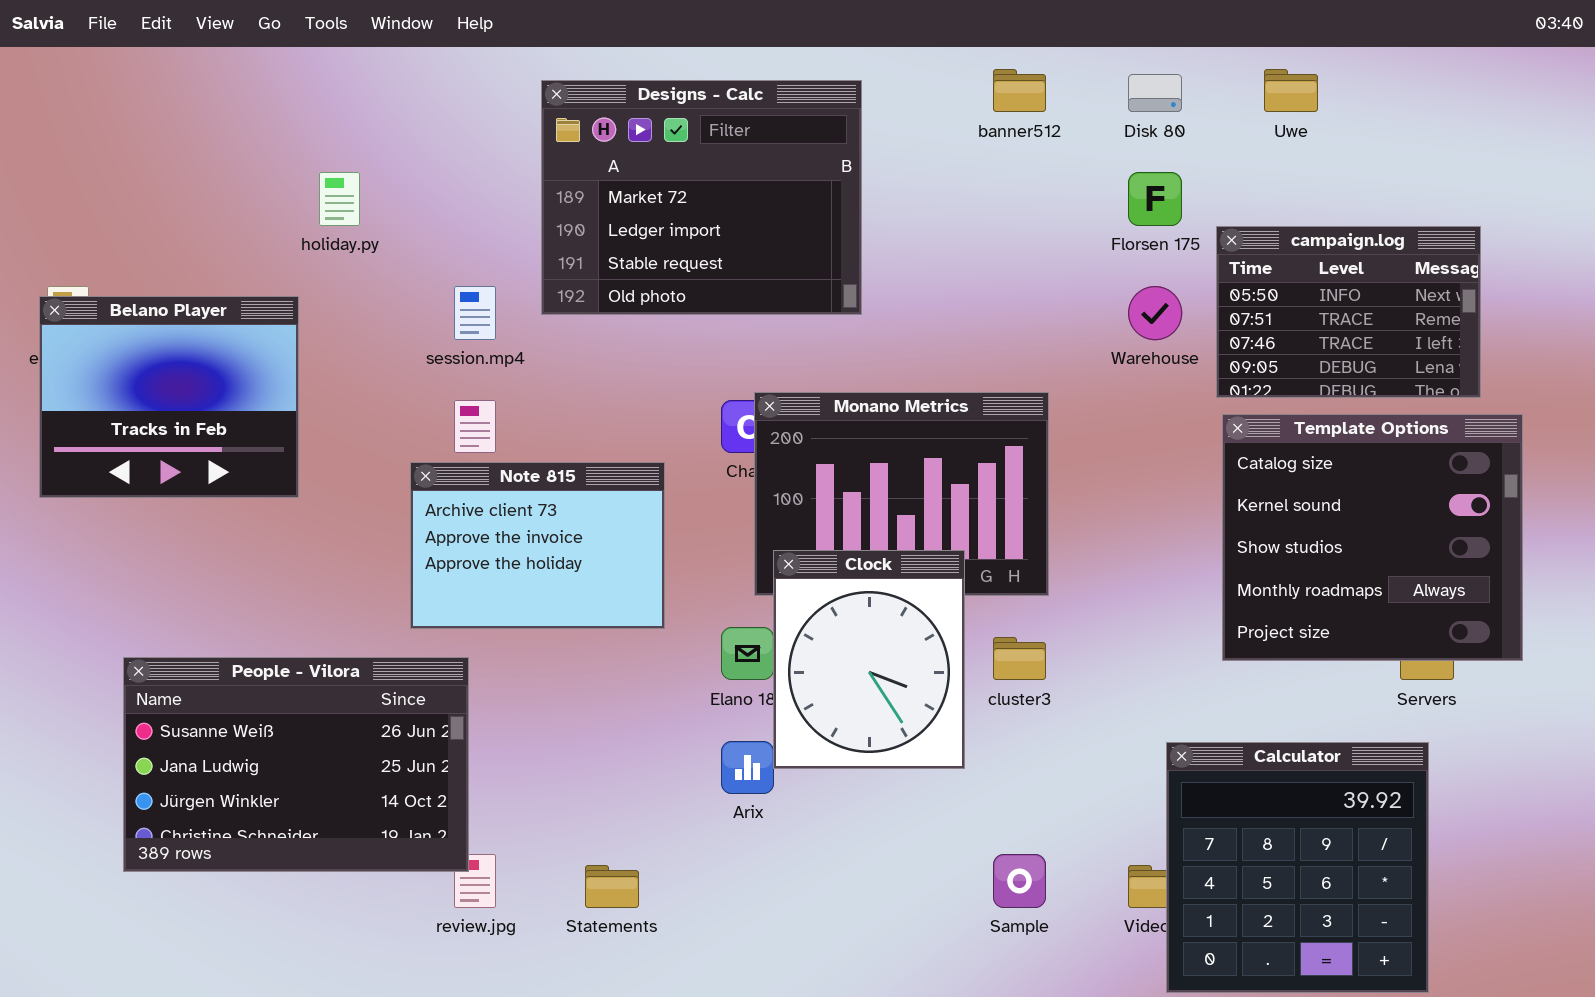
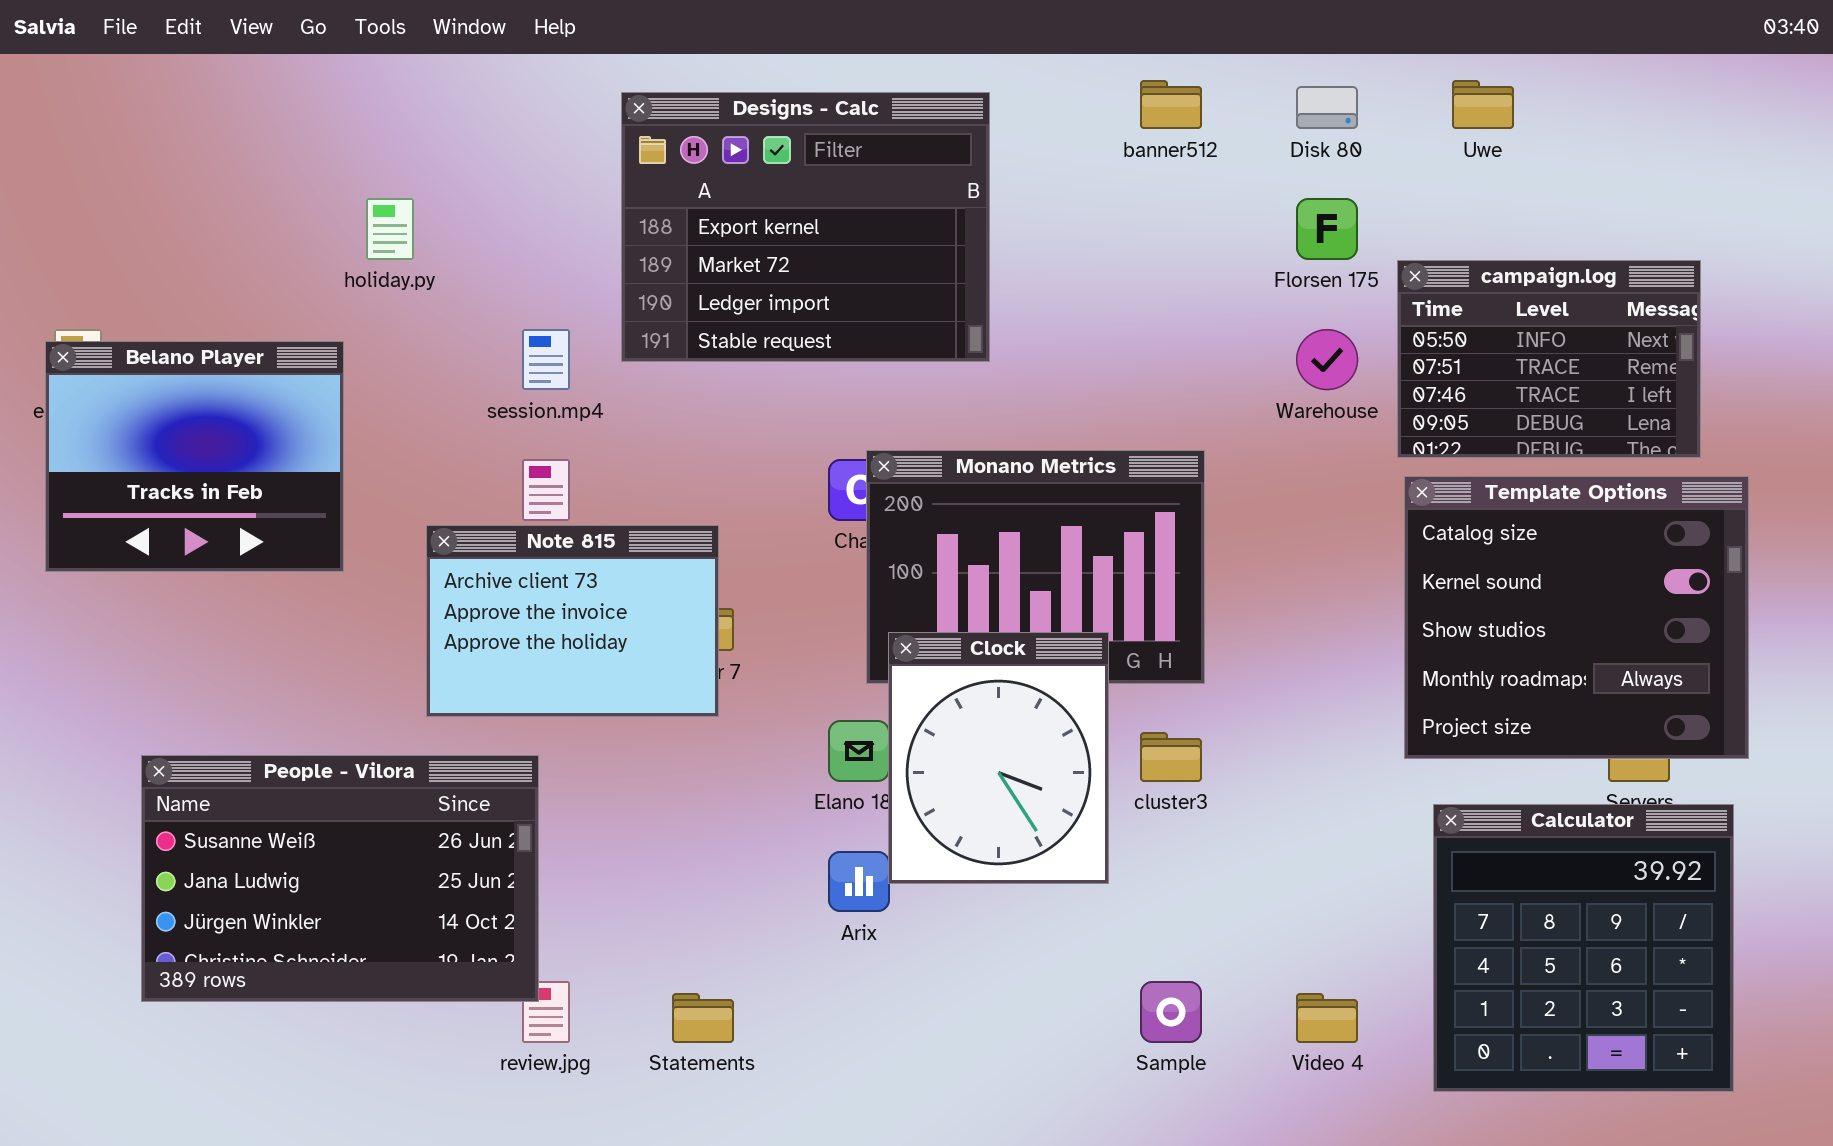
Designs - Calc: [541,80,862,315] -> [621,92,990,362], scrolled up 1 row
Note 815: [410,462,665,629] -> [426,525,719,717], moved
Calculator: [1166,742,1429,993] -> [1433,804,1734,1092], moved

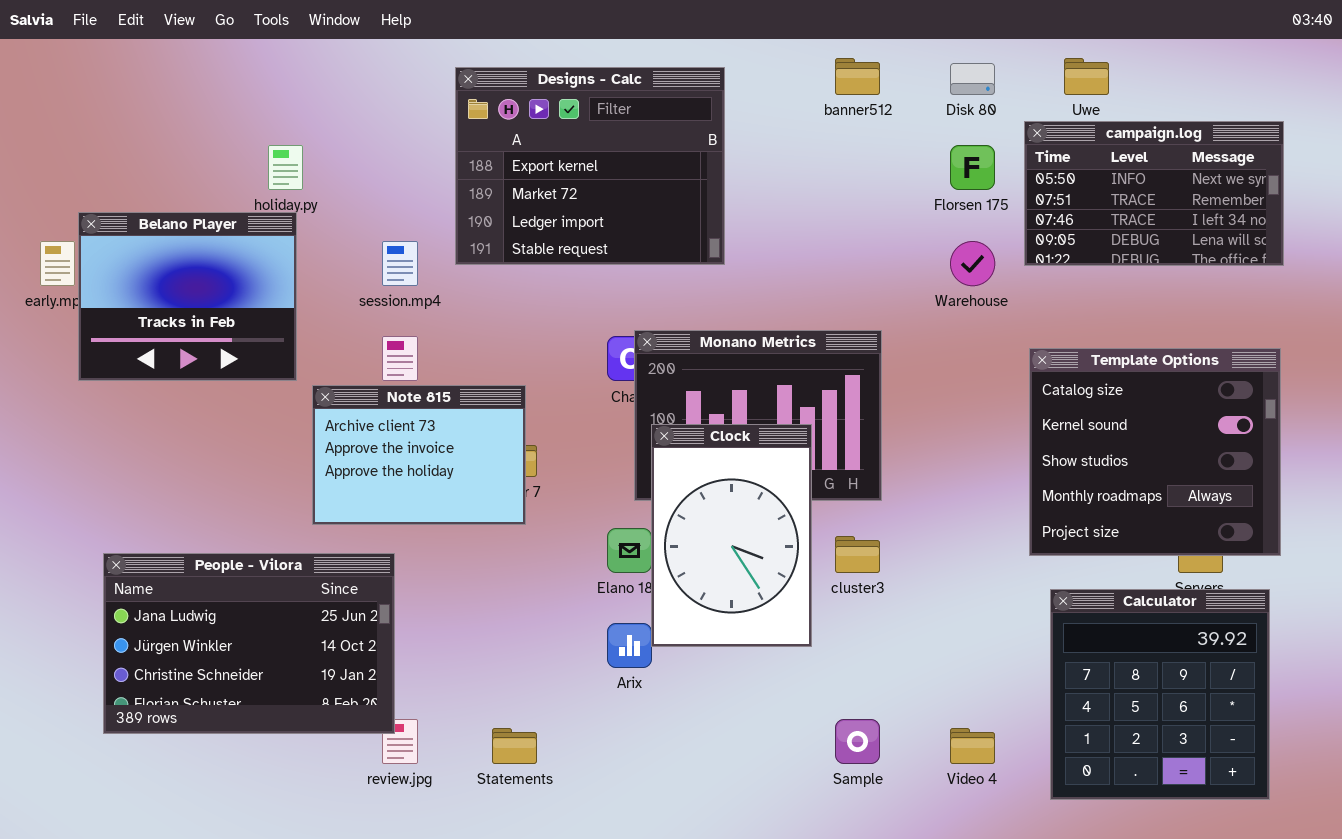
campaign.log: [1397,260,1701,458] -> [1024,121,1284,266], moved, resized
Belano Player: [45,341,344,572] -> [78,212,297,381], moved
Clock: [888,632,1109,884] -> [651,424,812,647], resized
People - Vilora: [141,755,539,1002] -> [103,553,395,734], scrolled down 1 row

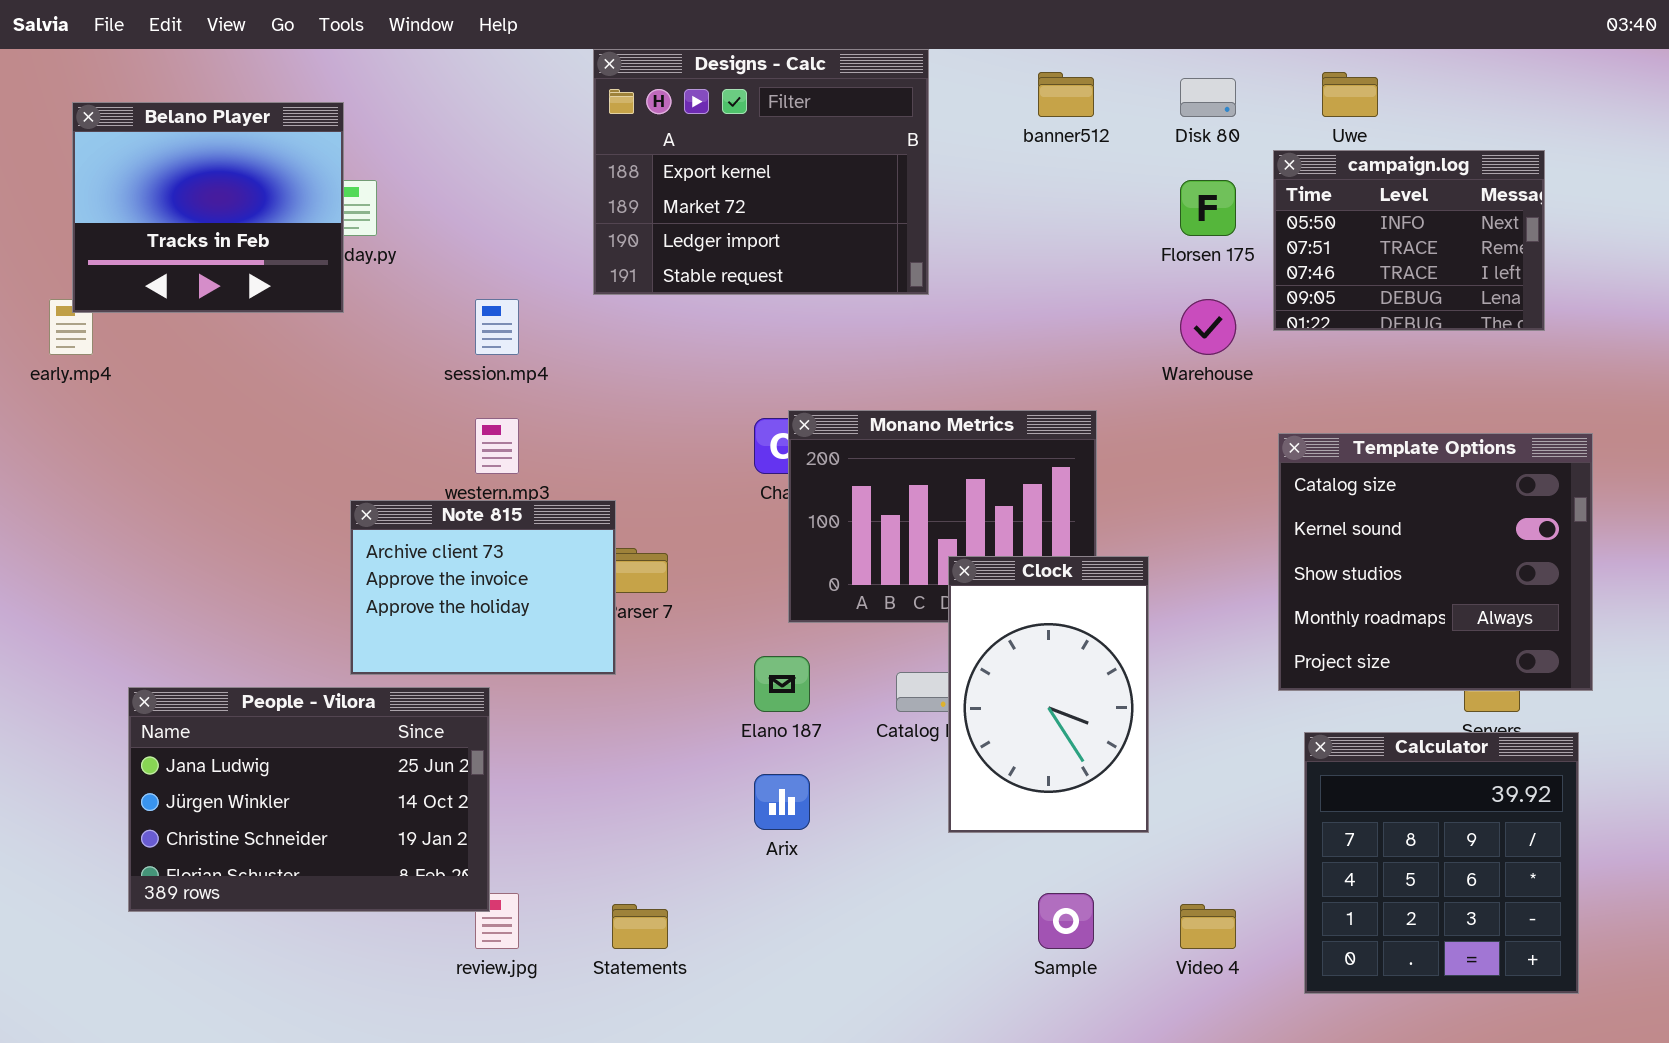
Designs - Calc: [455,67,725,265] -> [593,49,929,295], moved
campaign.log: [1024,121,1284,266] -> [1273,150,1545,331], resized
Belano Player: [78,212,297,381] -> [72,102,344,313], moved
Note 815: [312,385,526,525] -> [350,500,616,675], moved
Clock: [651,424,812,647] -> [948,556,1149,833], moved

